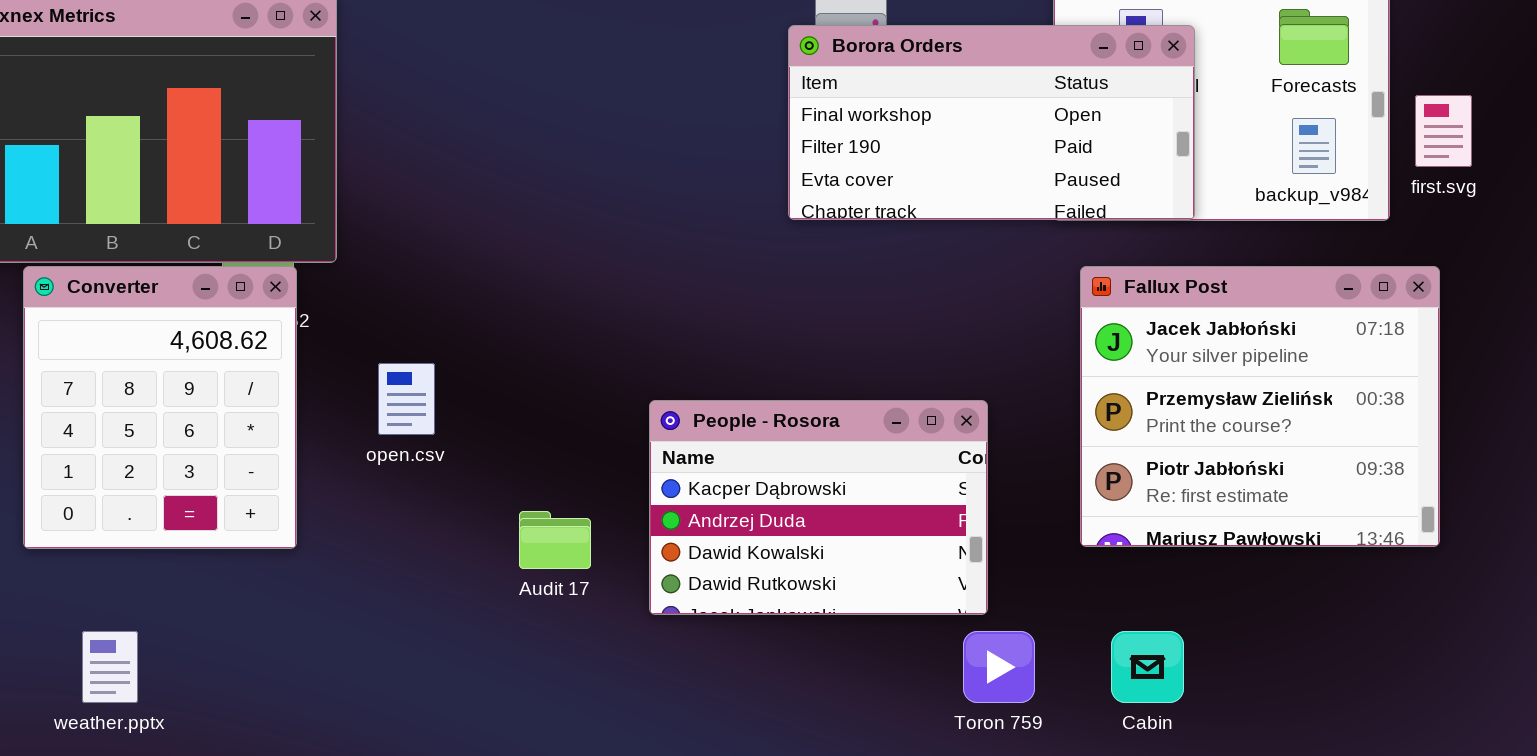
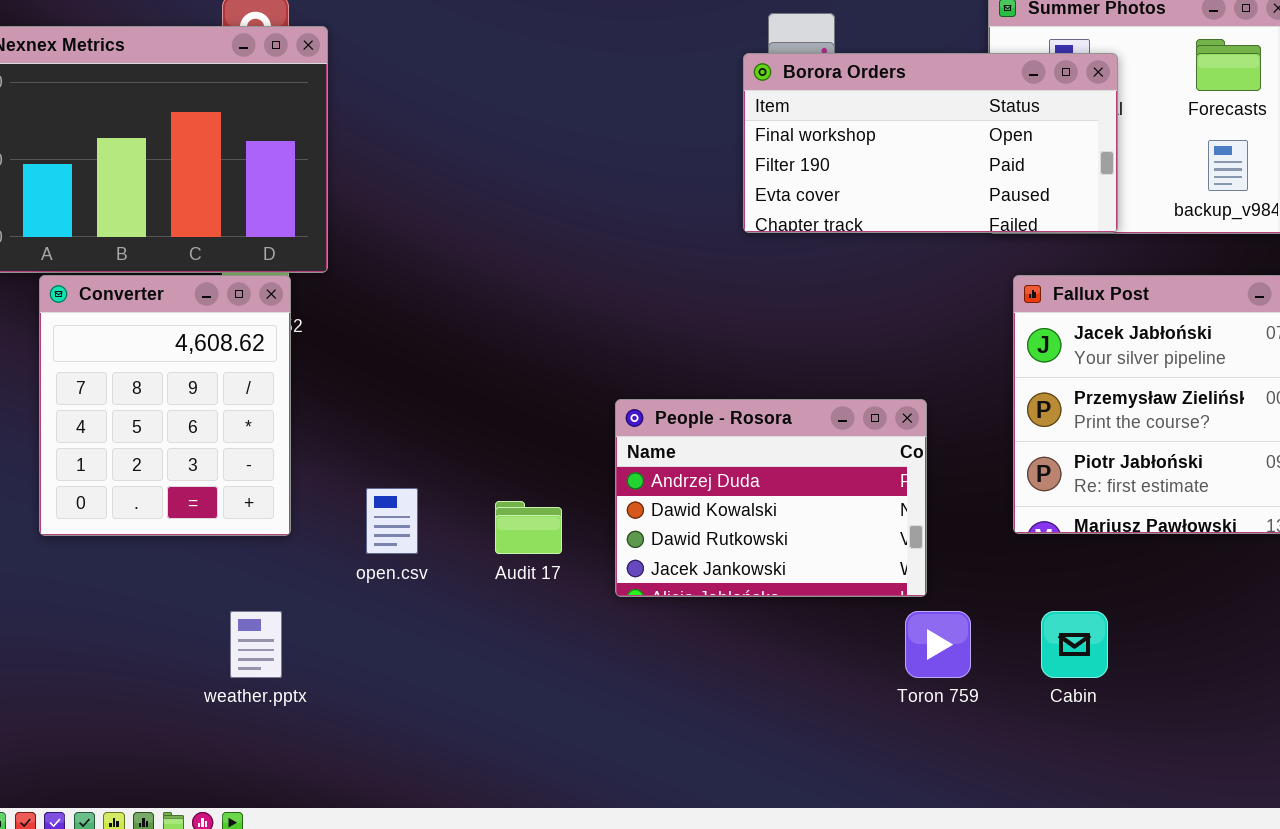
open.csv: [378,363,435,435] -> [366,488,418,554], moved
People - Rosora: [649,400,988,615] -> [615,399,927,597], scrolled down 1 row
weather.pptx: [82,631,138,703] -> [230,611,282,678], moved

